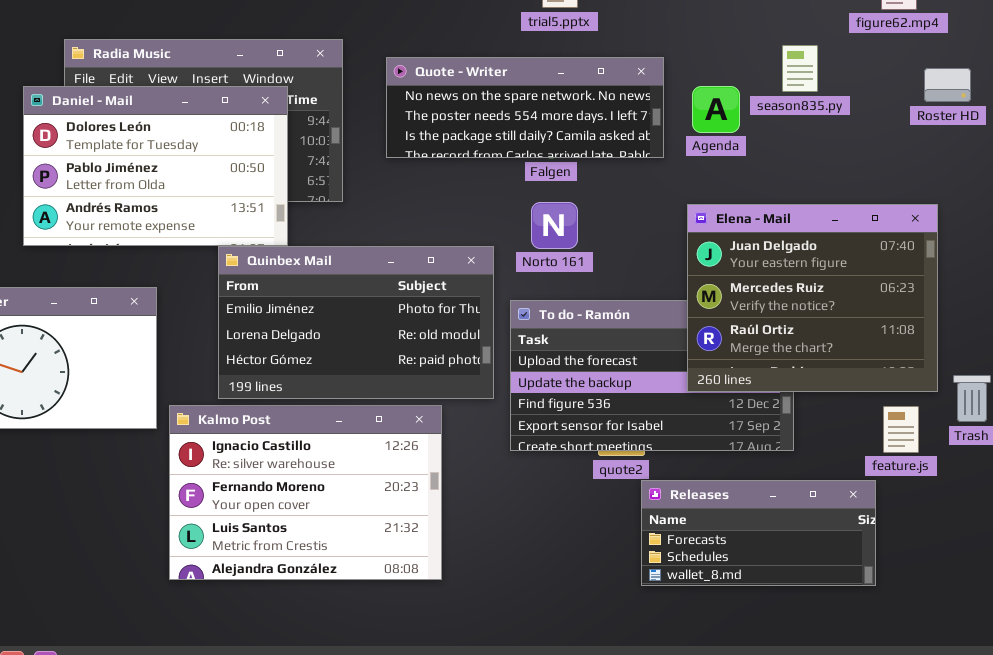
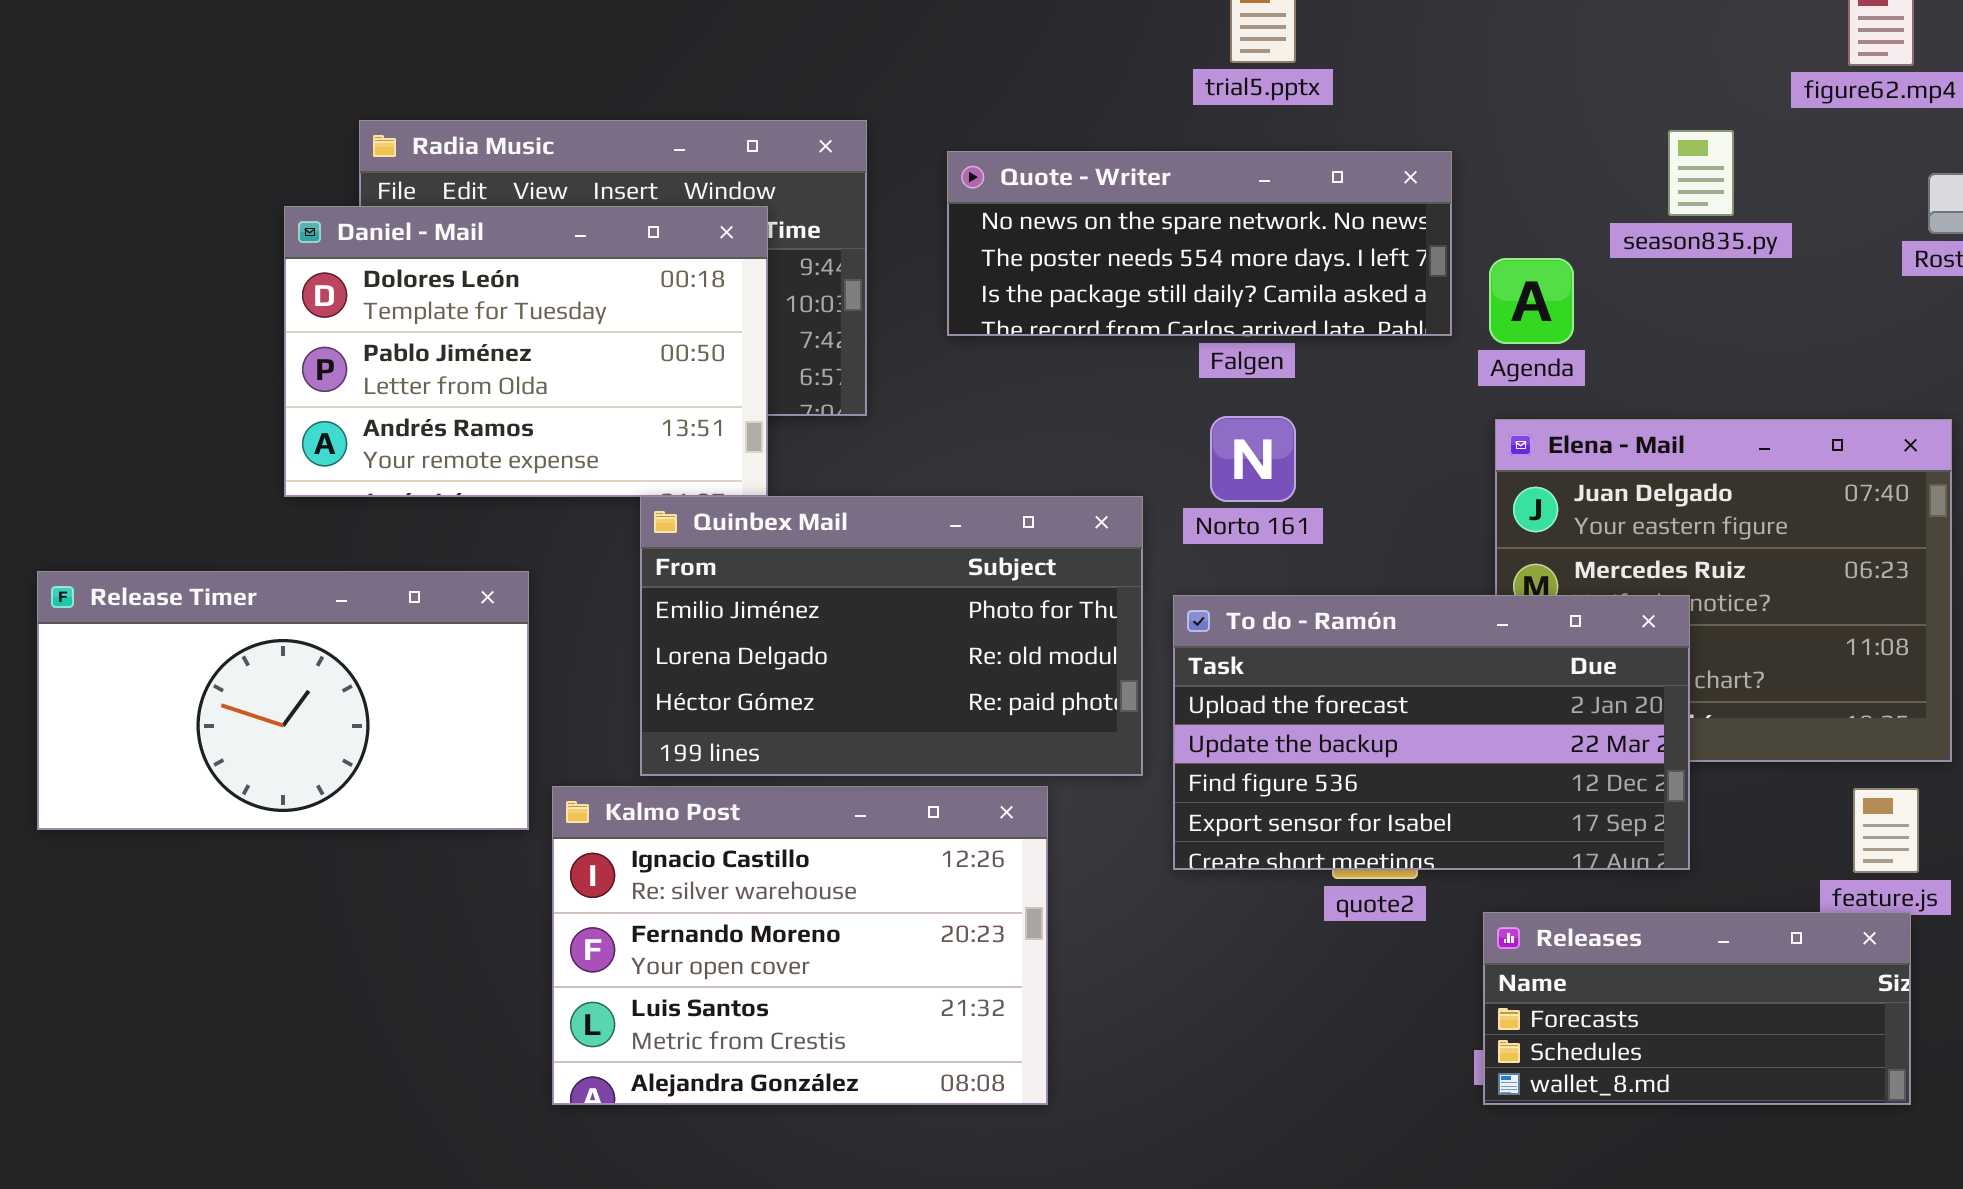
Agenda: [692,86,740,133] -> [1489,258,1574,344], moved
To do - Ramón: [510,300,794,451] -> [1173,595,1690,870], raised
Releases: [641,480,876,586] -> [1483,912,1911,1105], moved

